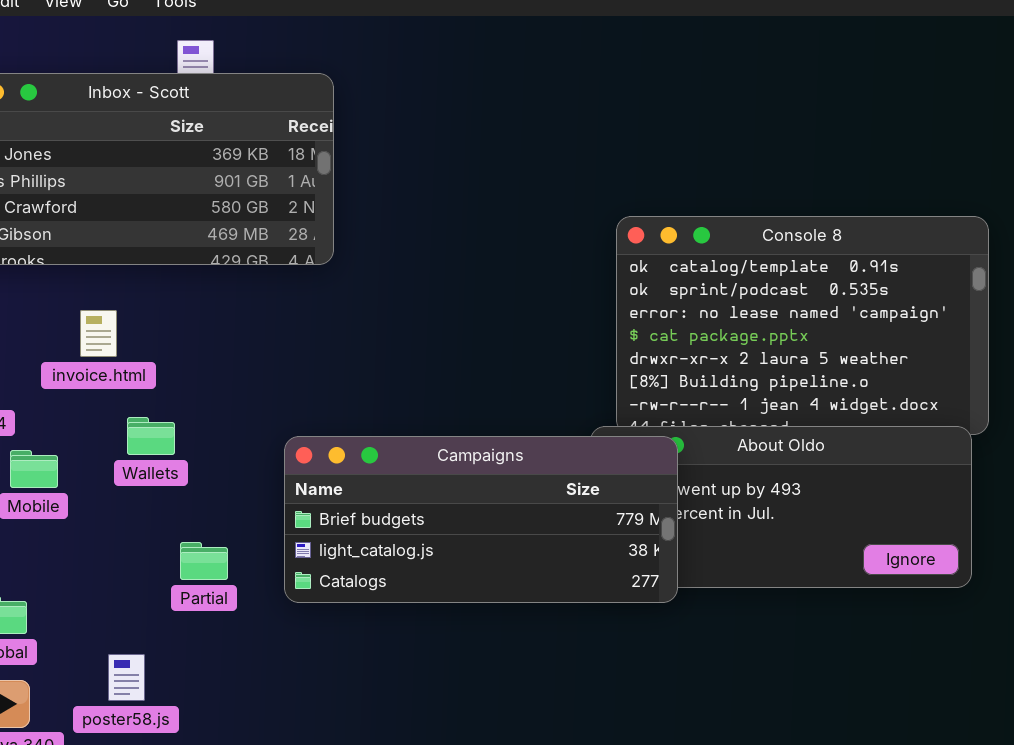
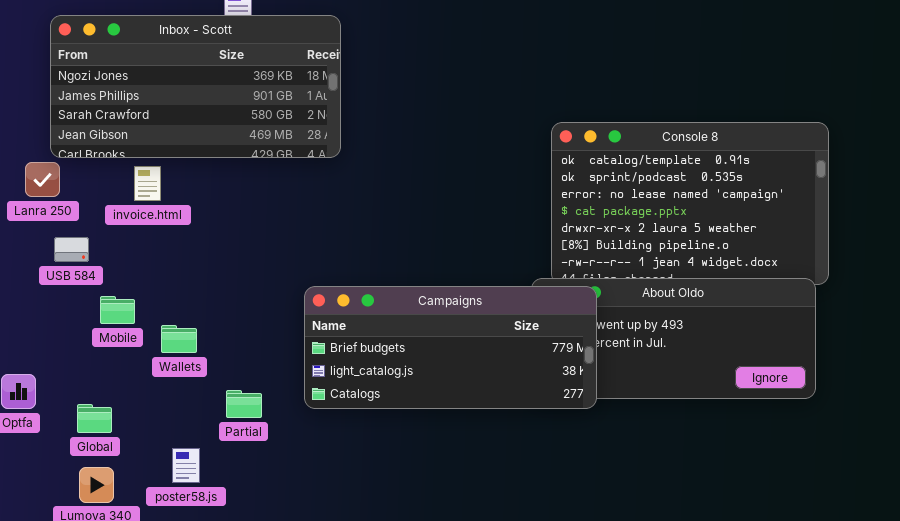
invoice.html: [80,310,117,357] -> [134,166,161,201], moved
Wallets: [127,417,175,455] -> [161,325,197,353], moved
Partial: [180,542,228,580] -> [226,390,262,418], moved

